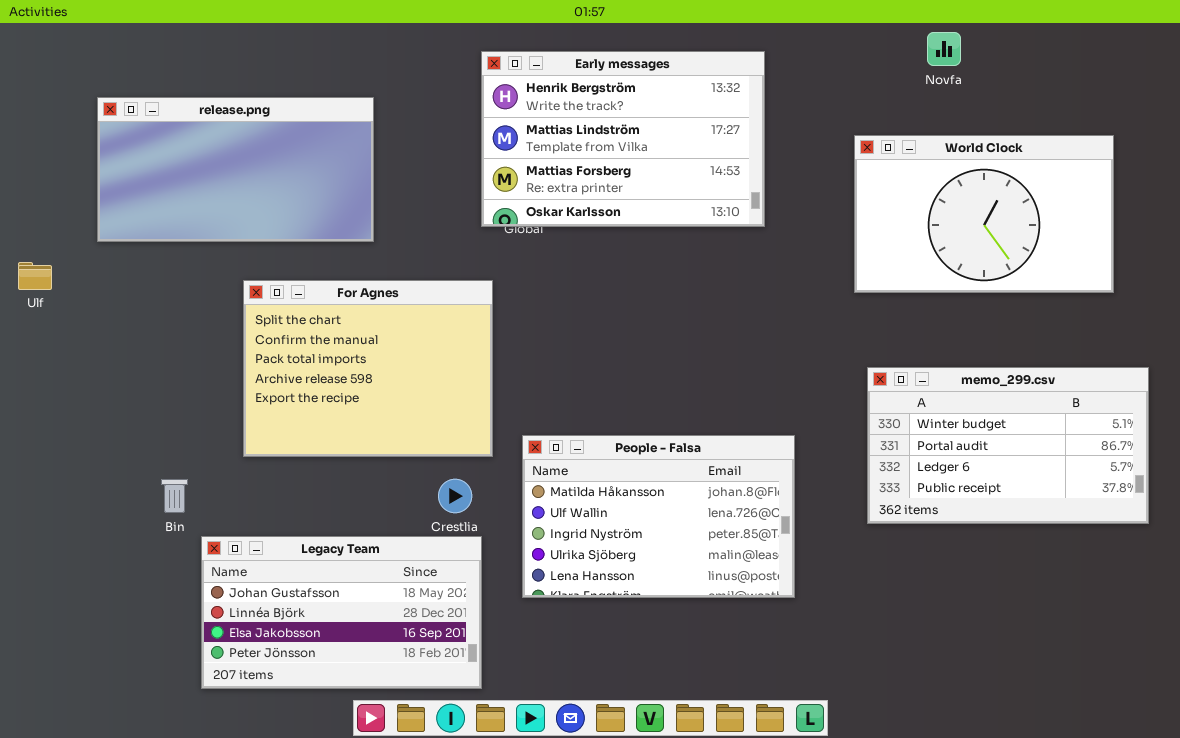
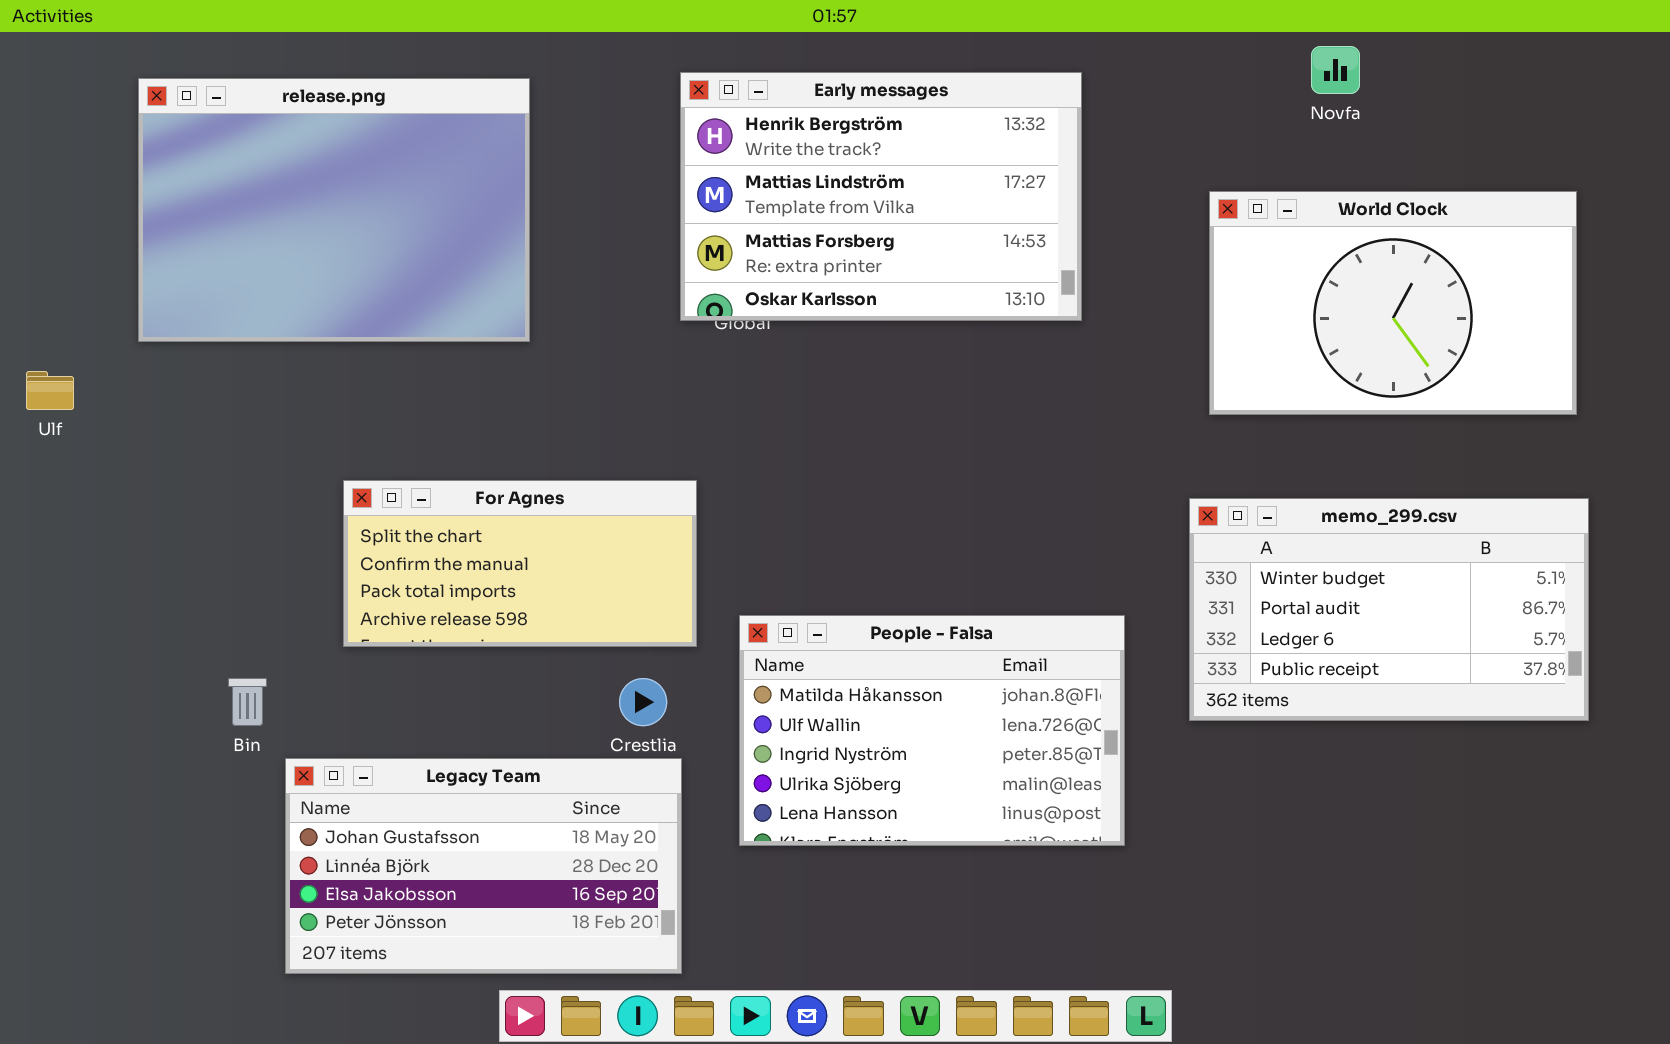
release.png: [97,97,374,242] -> [138,78,530,342], resized
For Agnes: [243,280,493,457] -> [343,480,697,647], resized
memo_299.csv: [867,367,1149,524] -> [1189,498,1589,721], moved

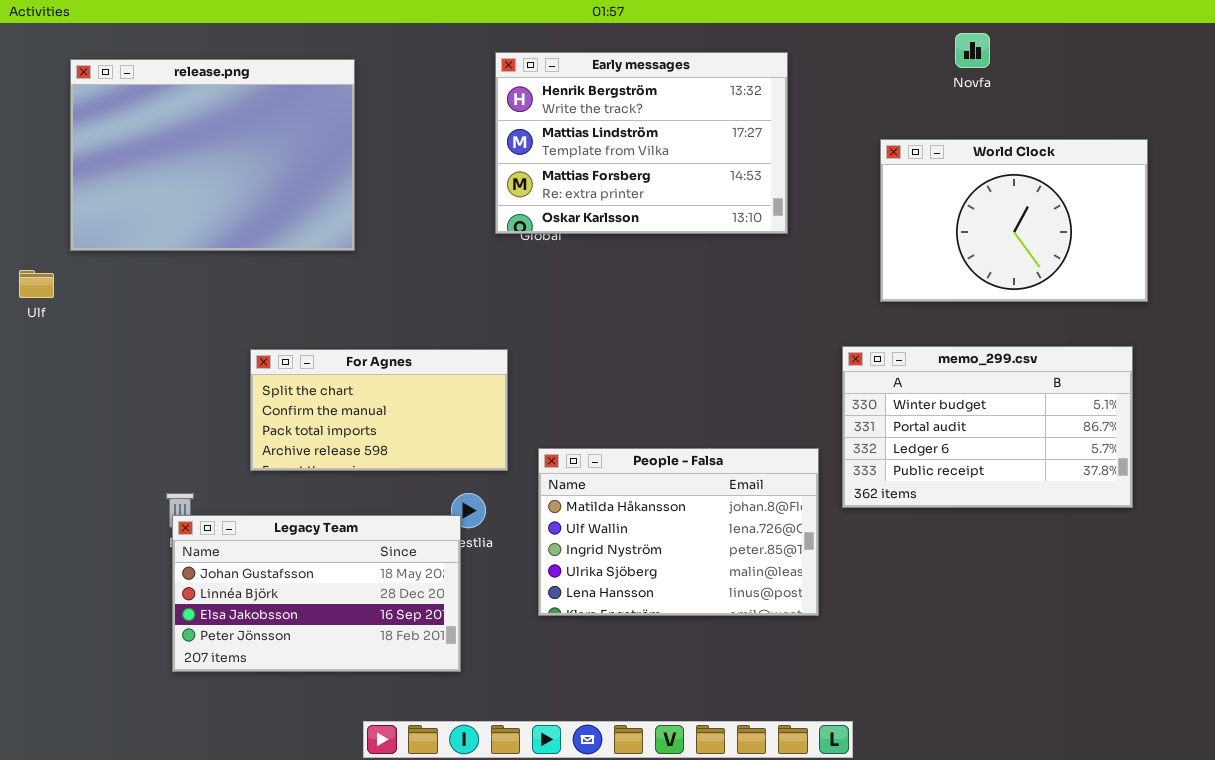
release.png: [138,78,530,342] -> [70,59,355,251], moved
memo_299.csv: [1189,498,1589,721] -> [842,346,1133,508], moved
Legacy Team: [285,758,682,974] -> [172,515,461,672], moved

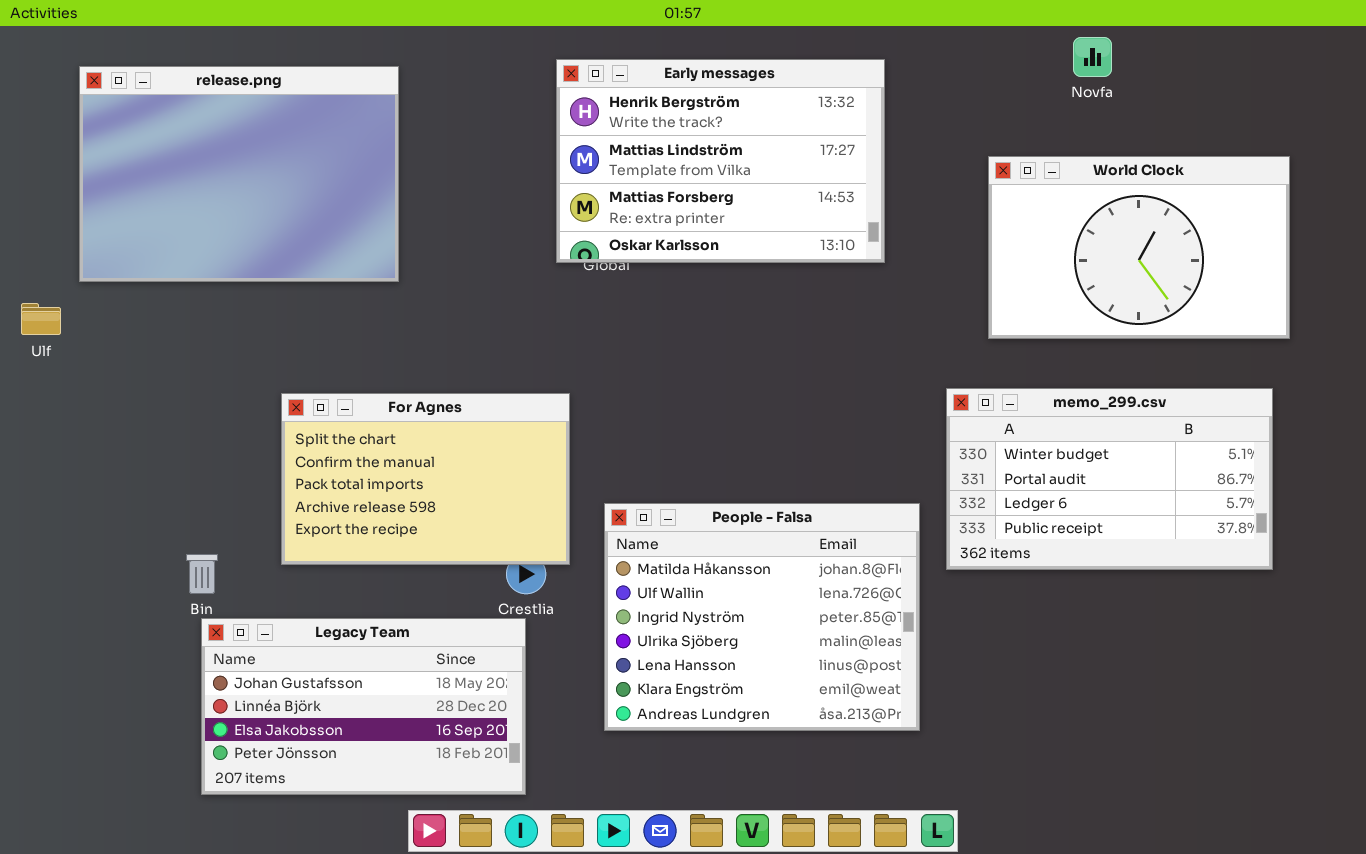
For Agnes: [250,349,508,471] -> [281,393,570,565], resized
People - Falsa: [538,448,819,616] -> [604,503,920,731], resized
Legacy Team: [172,515,461,672] -> [201,618,526,795], moved

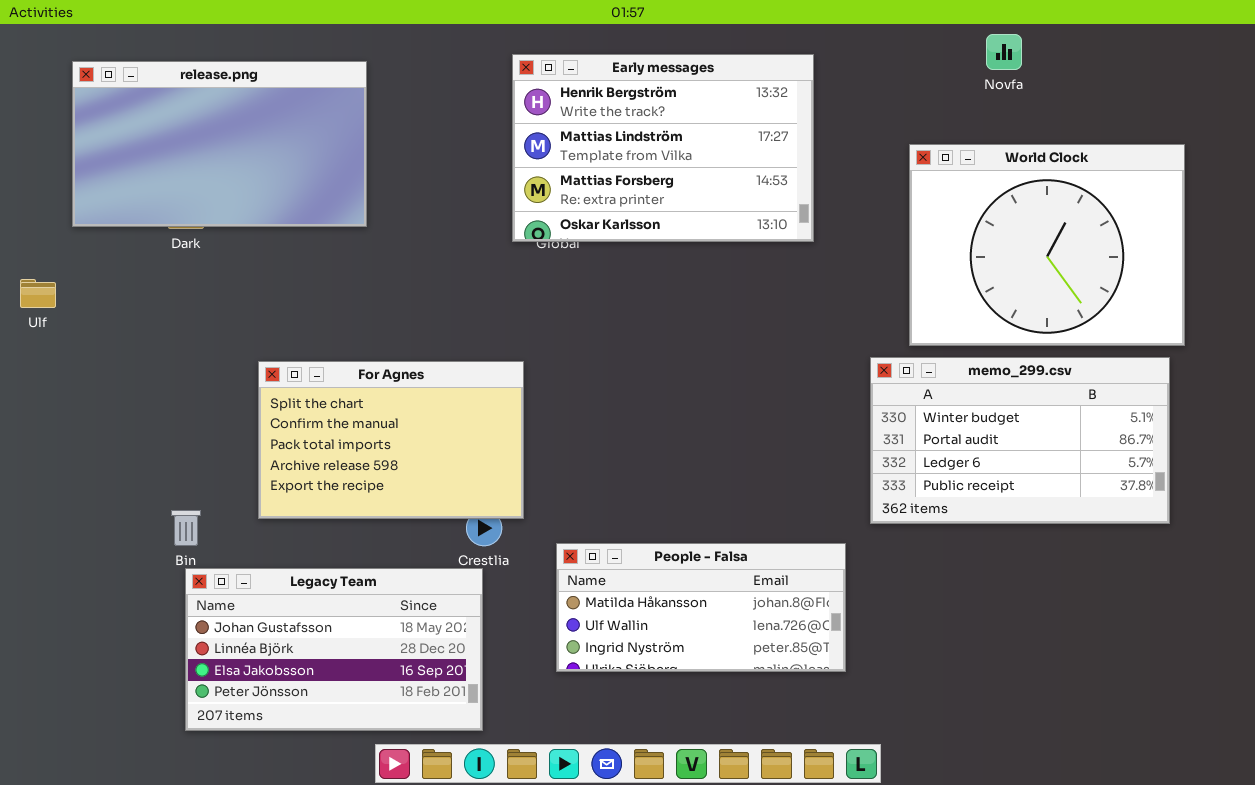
release.png: [79,66,399,282] -> [72,61,367,227], resized
World Clock: [988,156,1290,339] -> [909,144,1185,346], resized
People - Falsa: [604,503,920,731] -> [556,543,846,672], resized

